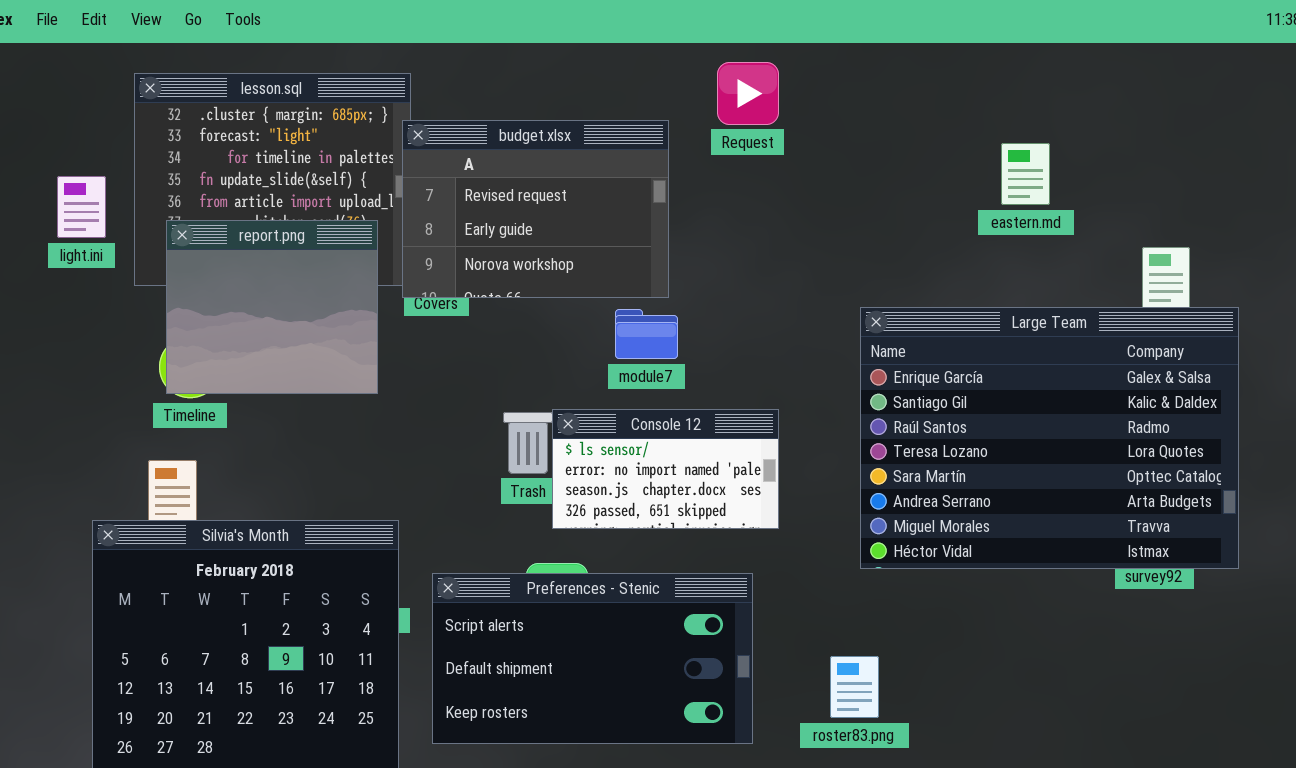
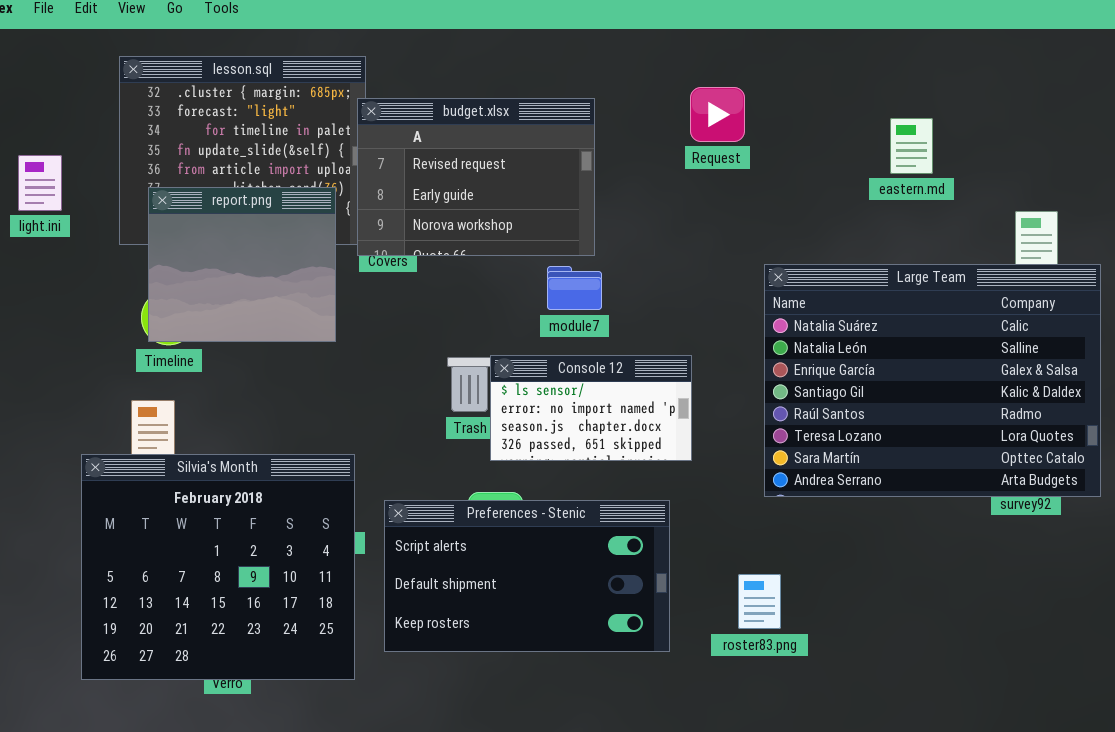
Request: [717,62,779,125] -> [690,87,745,142], moved
light.ini: [57,176,106,238] -> [18,155,62,211], moved
Large Team: [860,307,1239,569] -> [764,264,1101,497], scrolled up 2 rows

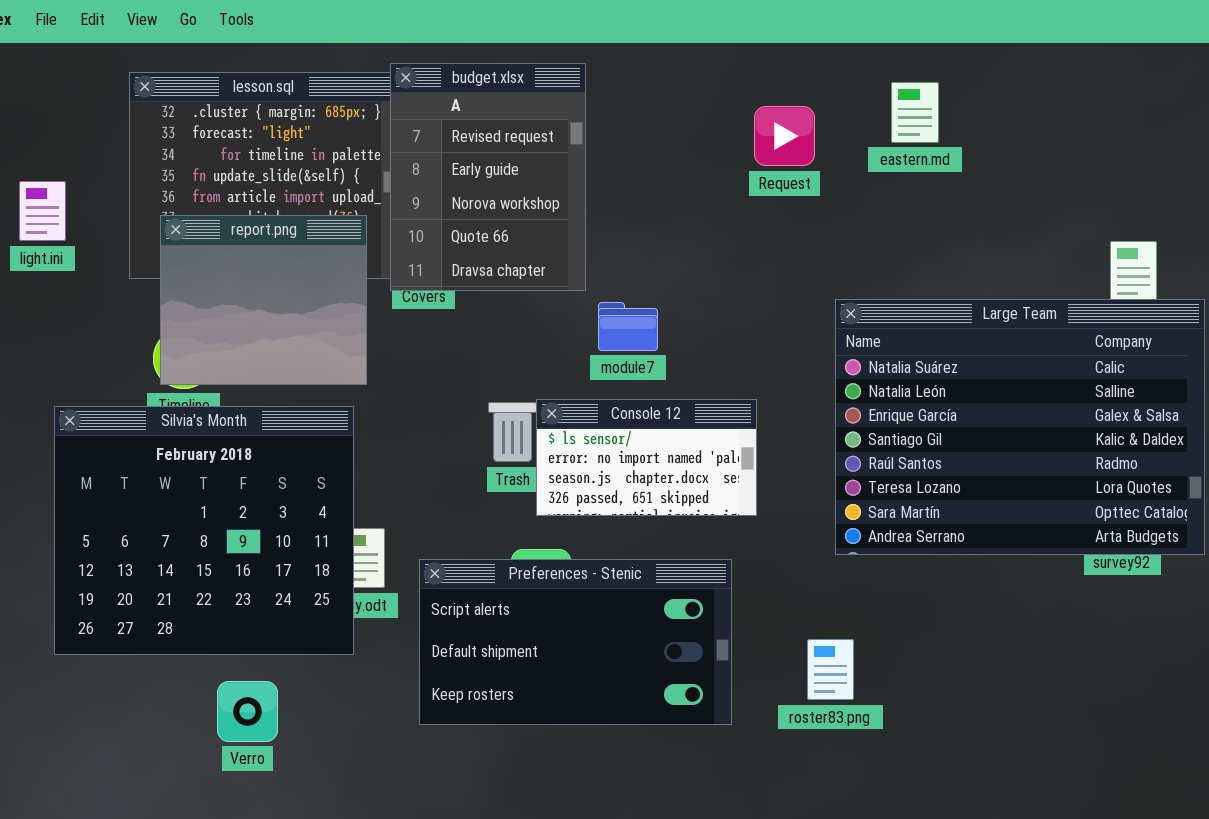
budget.xlsx: [357,98,595,256] -> [390,63,586,291], resized
eastern.md: [890,118,933,174] -> [891,82,939,143], moved
Silvia's Month: [81,454,355,680] -> [54,406,354,655], moved

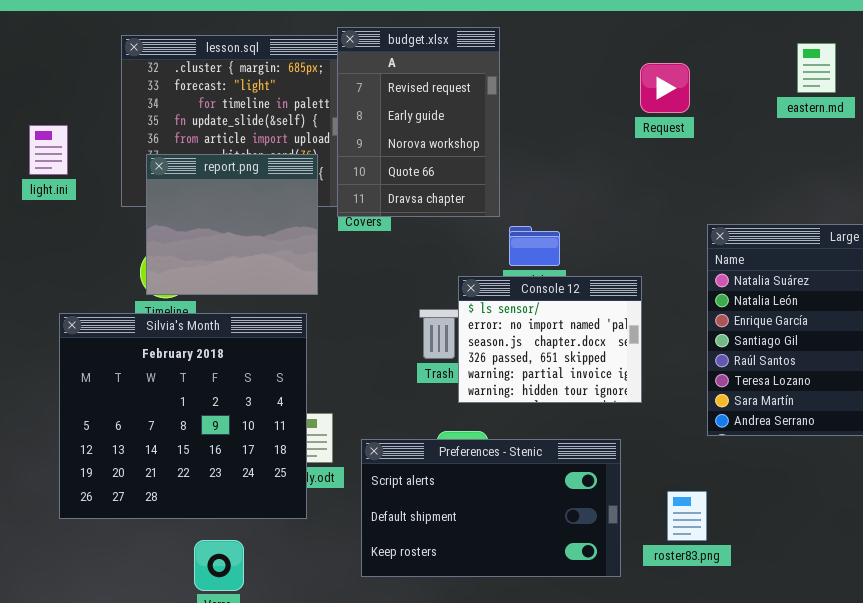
eastern.md: [891,82,939,143] -> [797,43,836,93], moved
Console 12: [536,399,757,516] -> [458,276,642,403], resized
roster83.png: [807,639,854,700] -> [667,491,707,541], moved

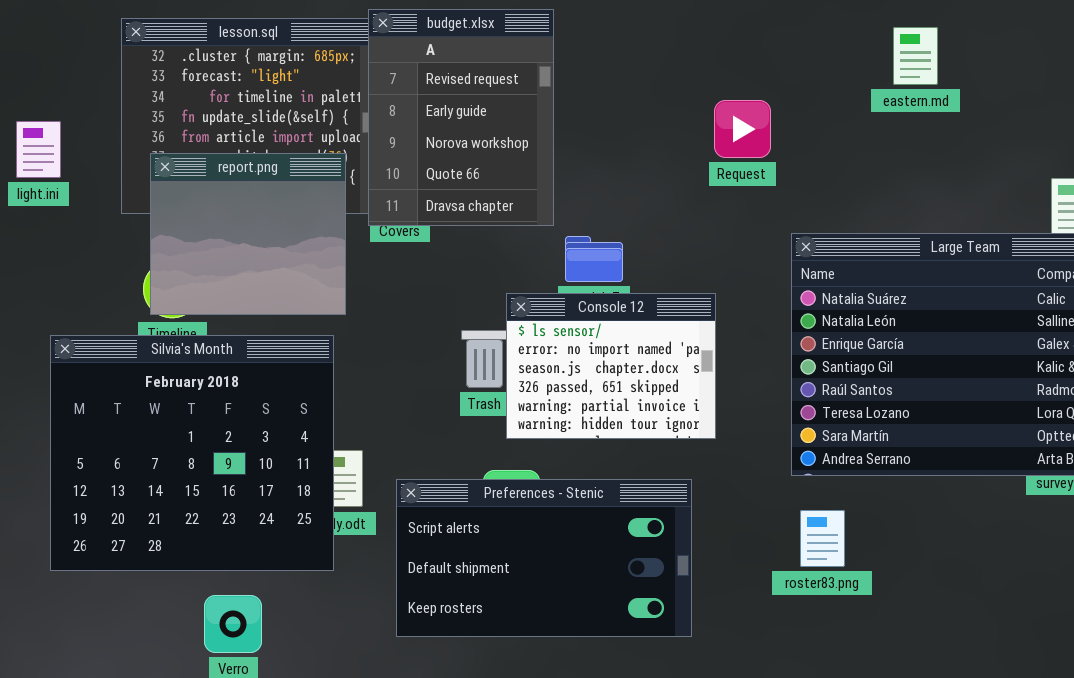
Request: [640,63,690,113] -> [714,100,771,158], moved
roster83.png: [667,491,707,541] -> [800,510,845,567], moved

